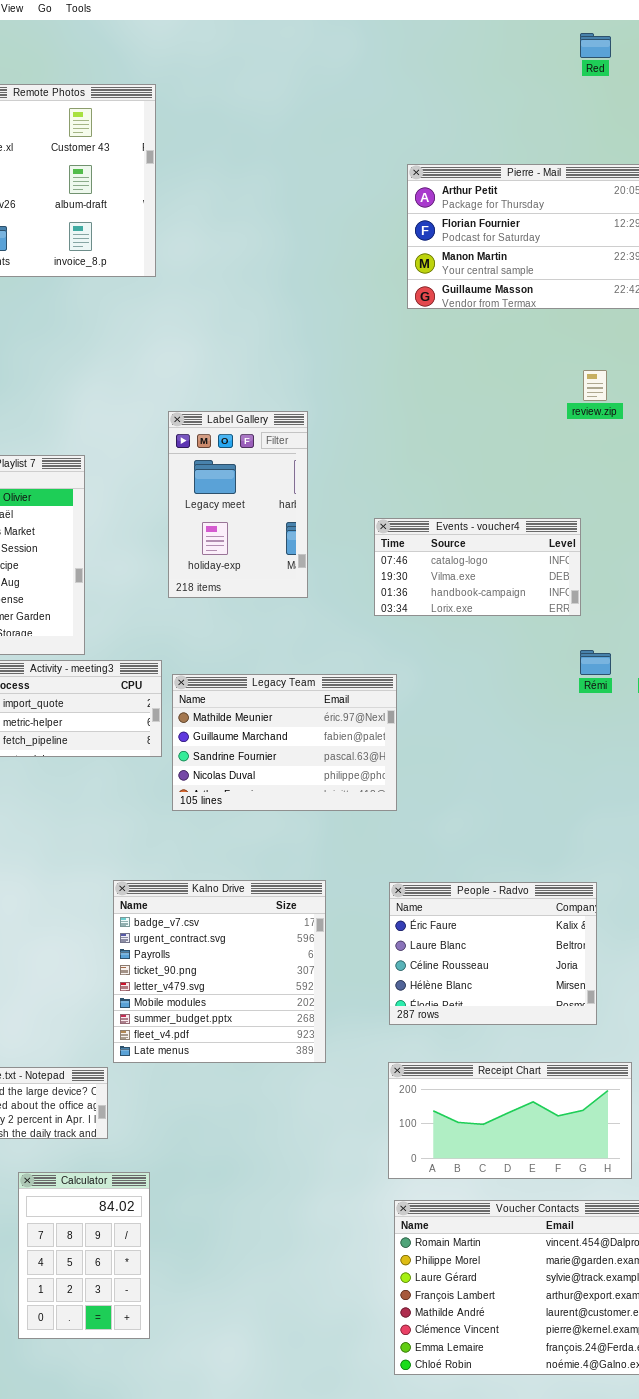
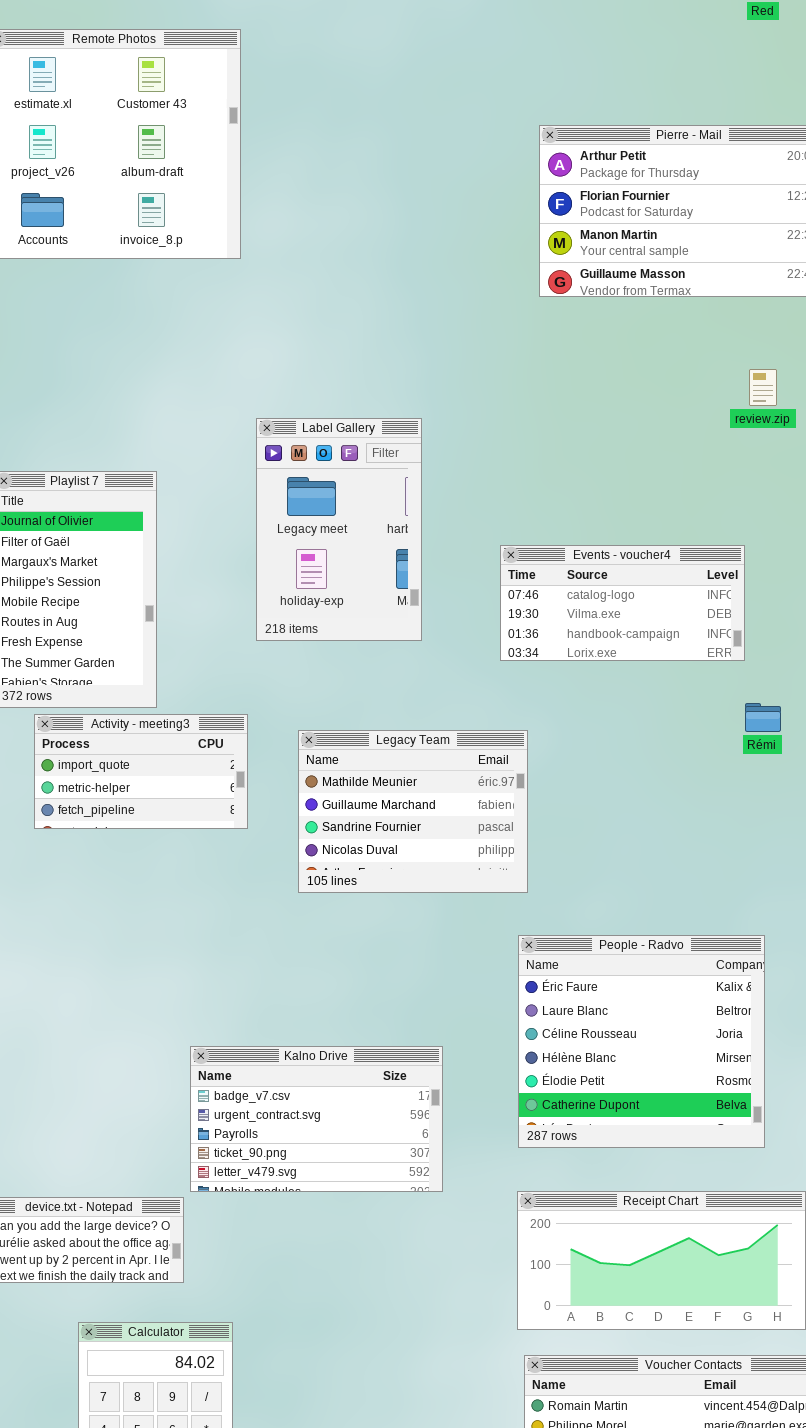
Legacy Team: [172,674,397,811] -> [298,730,528,893], resized
Kalno Drive: [113,880,326,1063] -> [190,1046,443,1192], resized
People - Radvo: [389,882,597,1025] -> [518,935,765,1148], resized

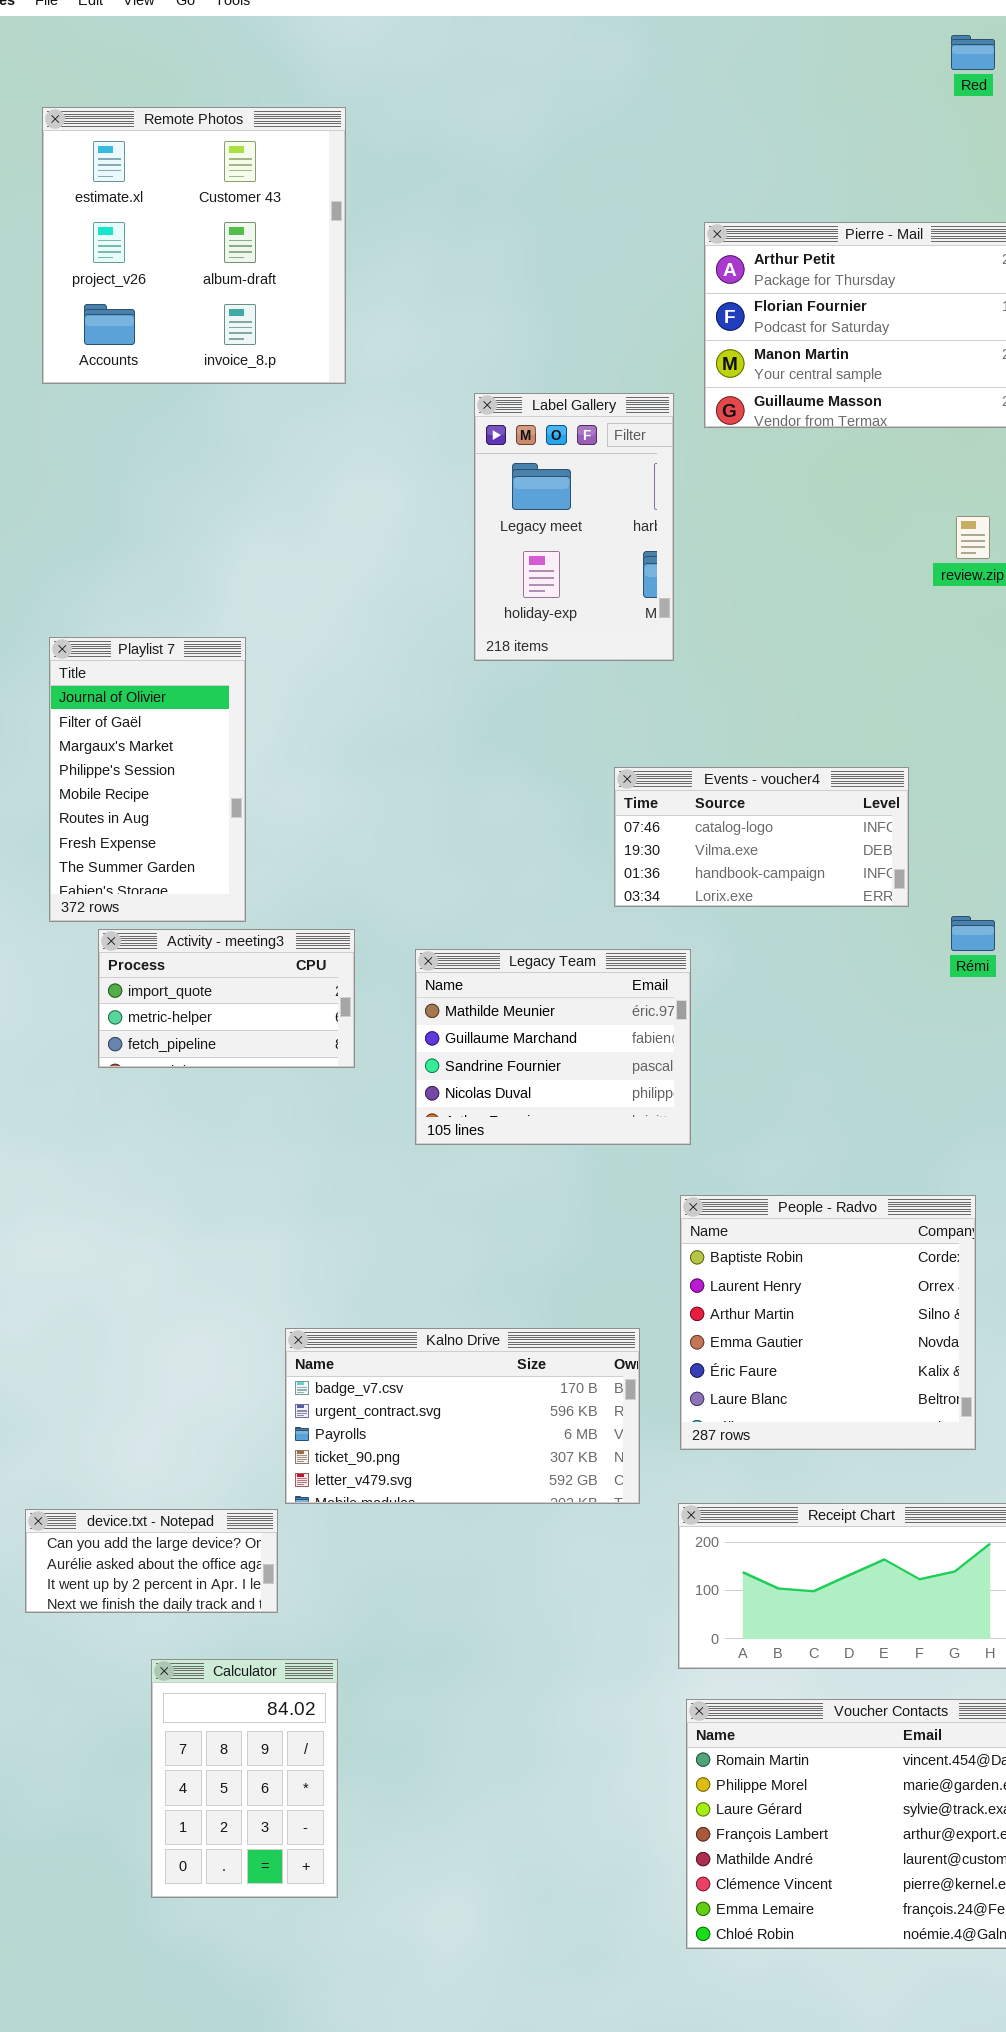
Label Gallery: [256,418,422,641] -> [474,393,674,661], moved
Events - voucher4: [500,545,745,661] -> [614,767,909,907], moved
People - Radvo: [518,935,765,1148] -> [680,1195,976,1450], scrolled up 4 rows
Kalno Drive: [190,1046,443,1192] -> [285,1328,640,1504], resized

